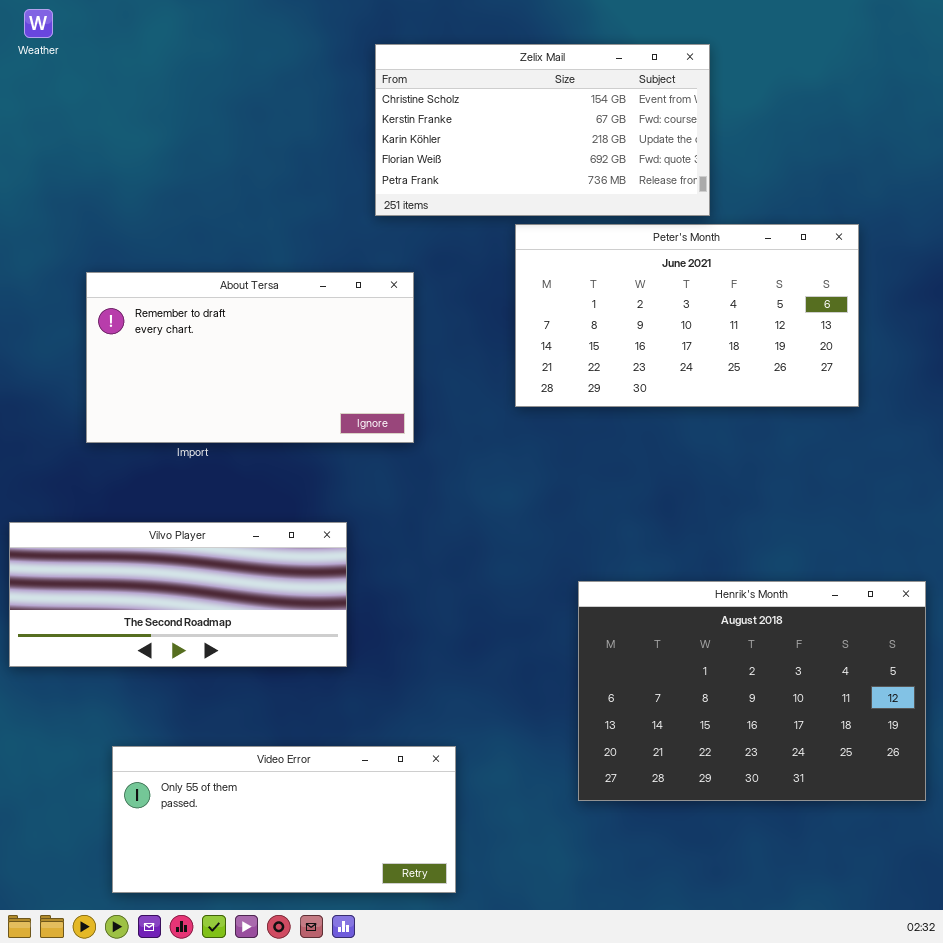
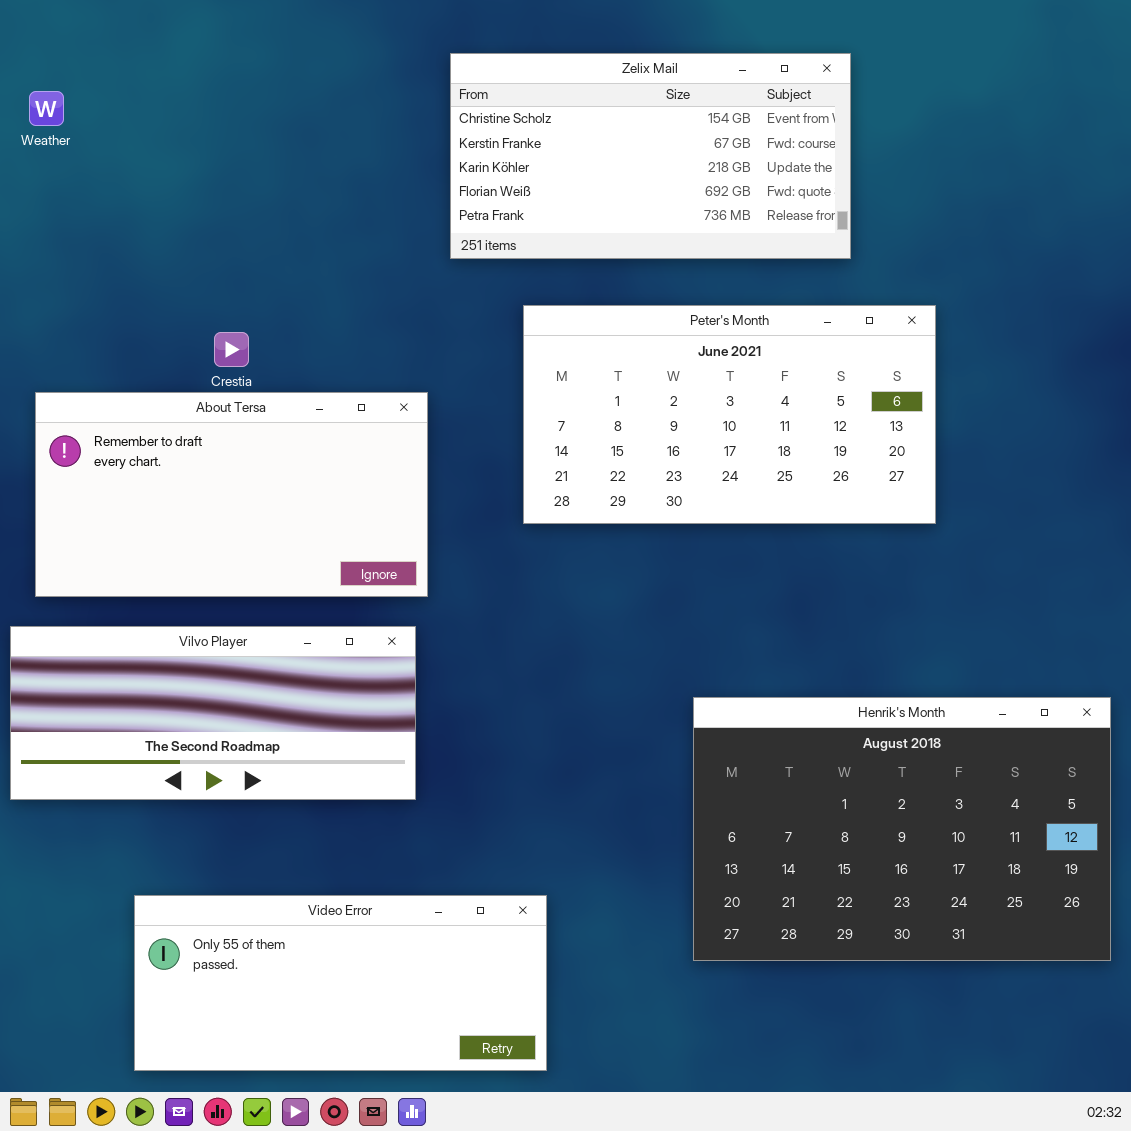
Weather: [24,9,53,38] -> [29,91,64,126], moved
Peter's Month: [515,224,859,407] -> [523,305,936,524], moved
About Tersa: [86,272,414,443] -> [35,392,428,597], moved

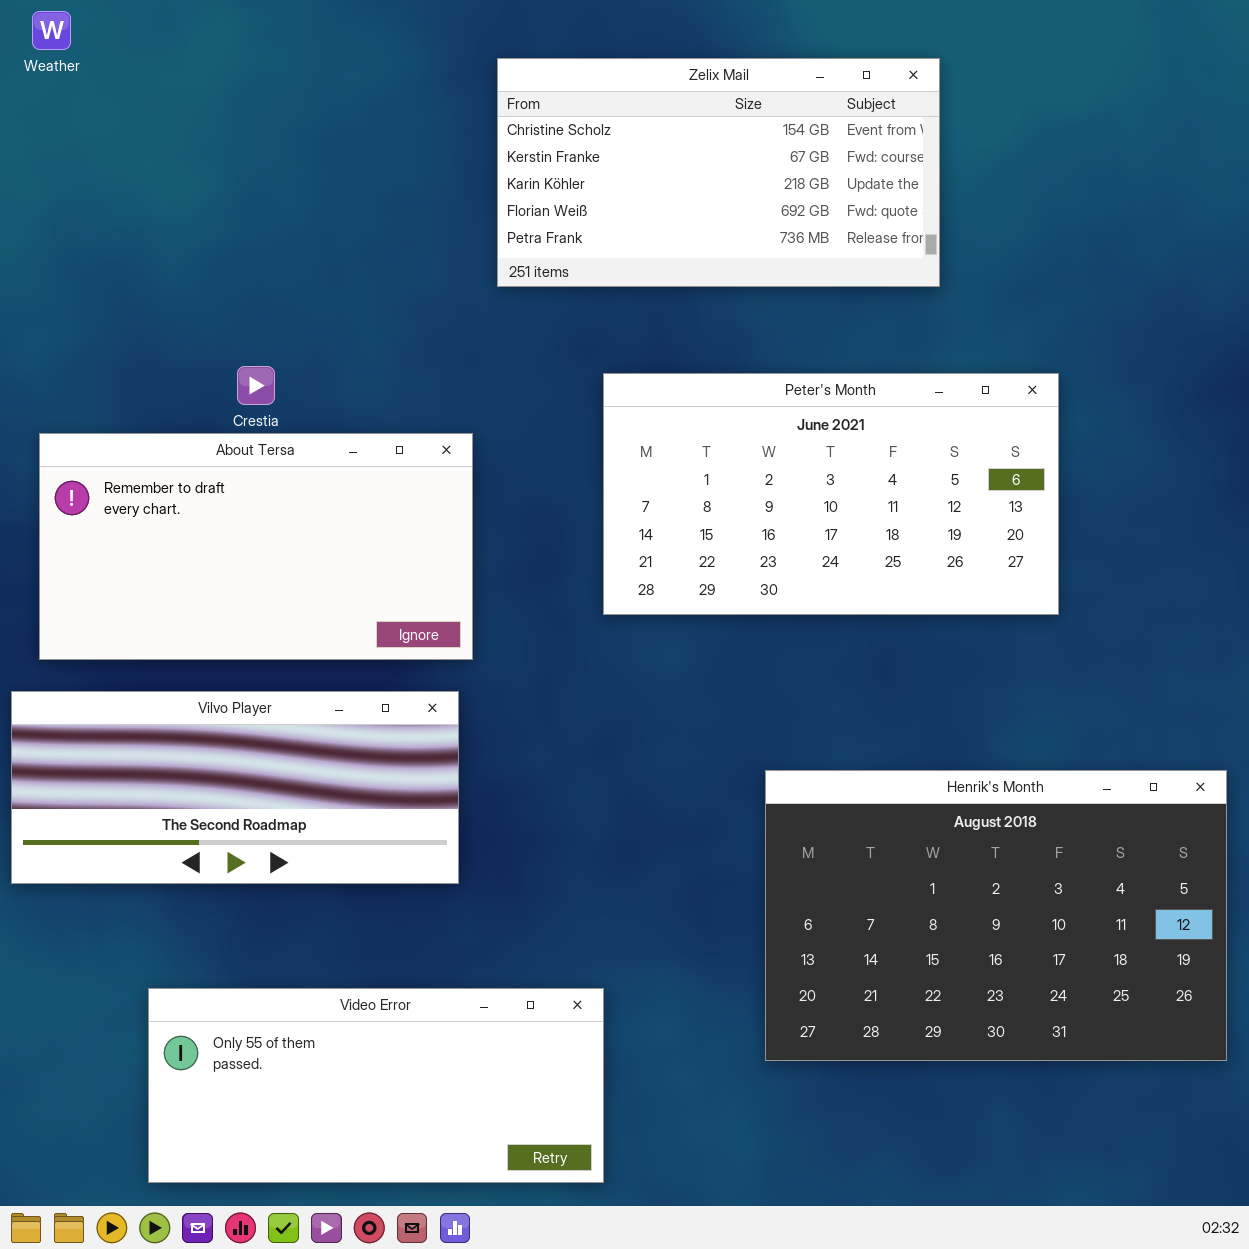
Weather: [29,91,64,126] -> [32,11,71,50], moved
Peter's Month: [523,305,936,524] -> [603,373,1059,615], moved

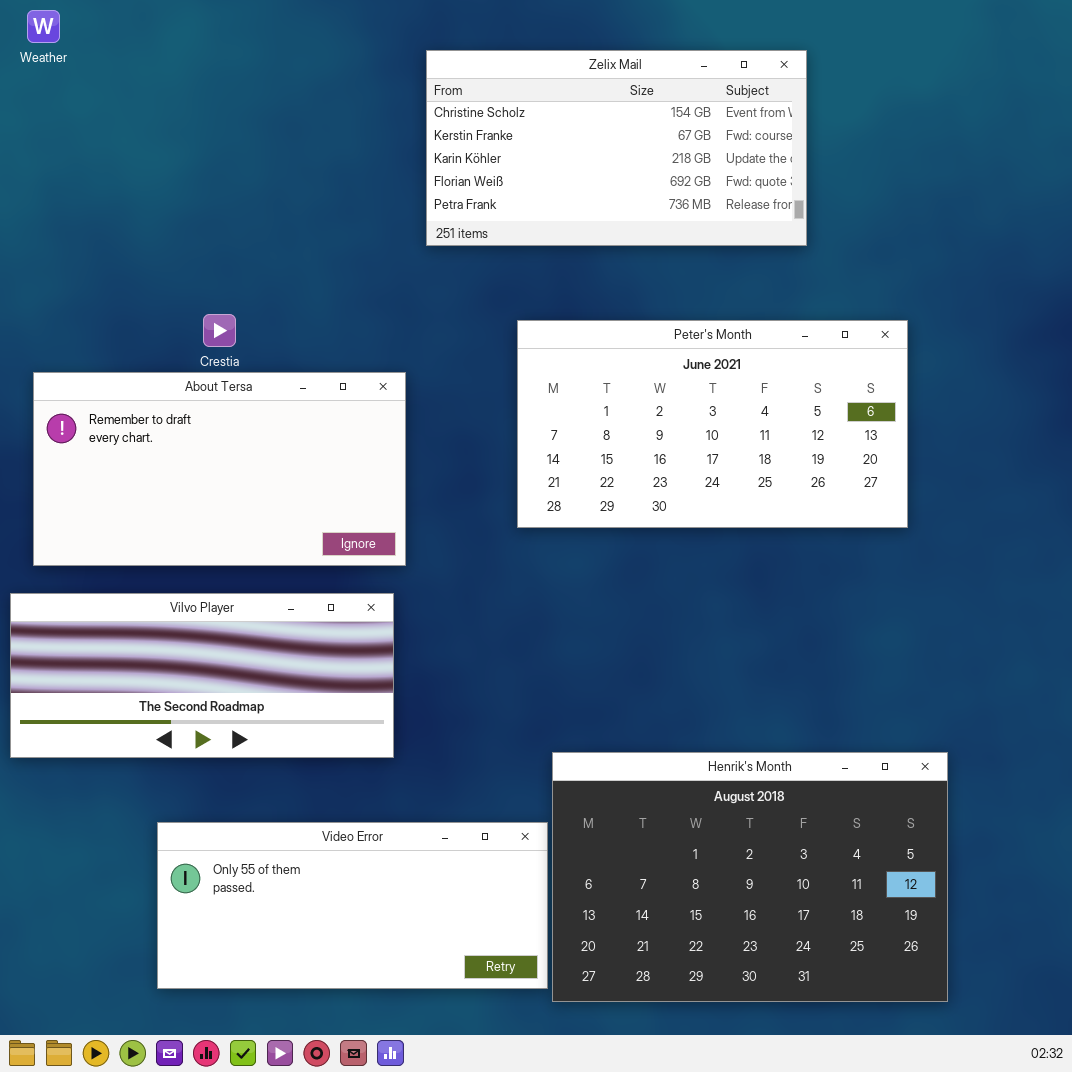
Henrik's Month: [765,770,1227,1061] -> [552,752,948,1002], moved
Video Error: [148,988,604,1183] -> [157,822,548,989], moved

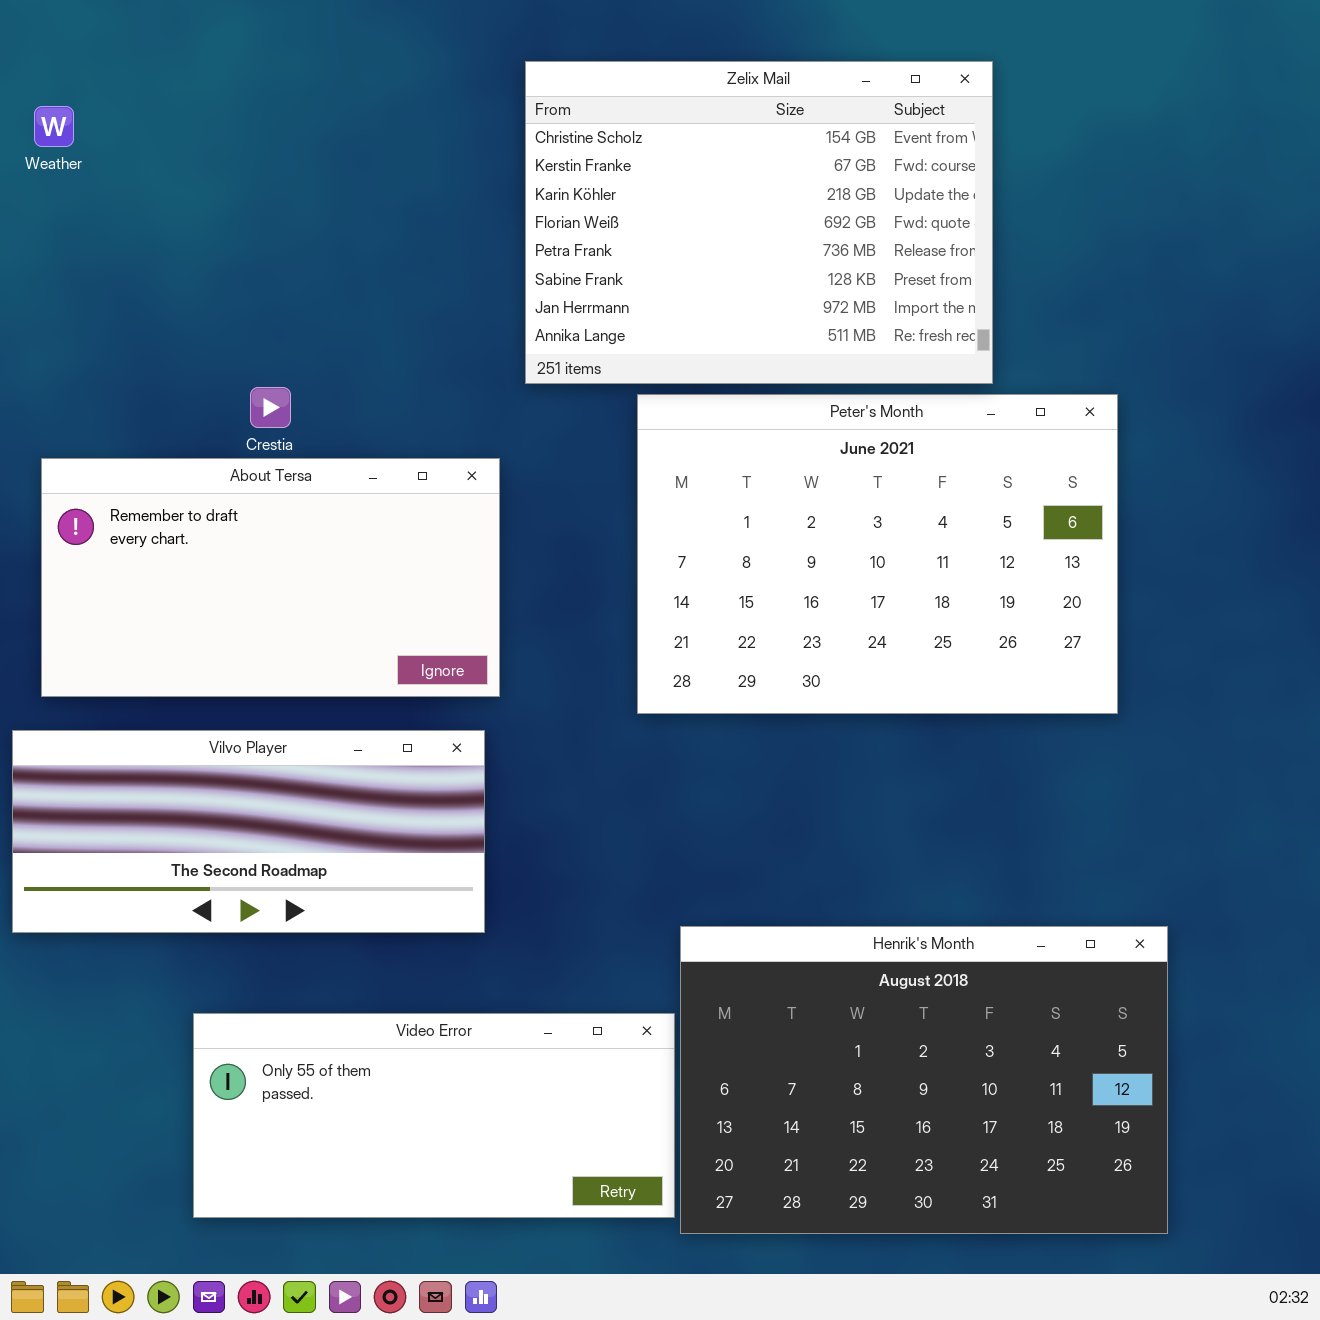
Weather: [27,10,60,43] -> [34,106,74,147], moved
Zelix Mail: [426,50,807,246] -> [525,61,993,384], resized
Peter's Month: [517,320,908,528] -> [637,394,1118,714], resized

